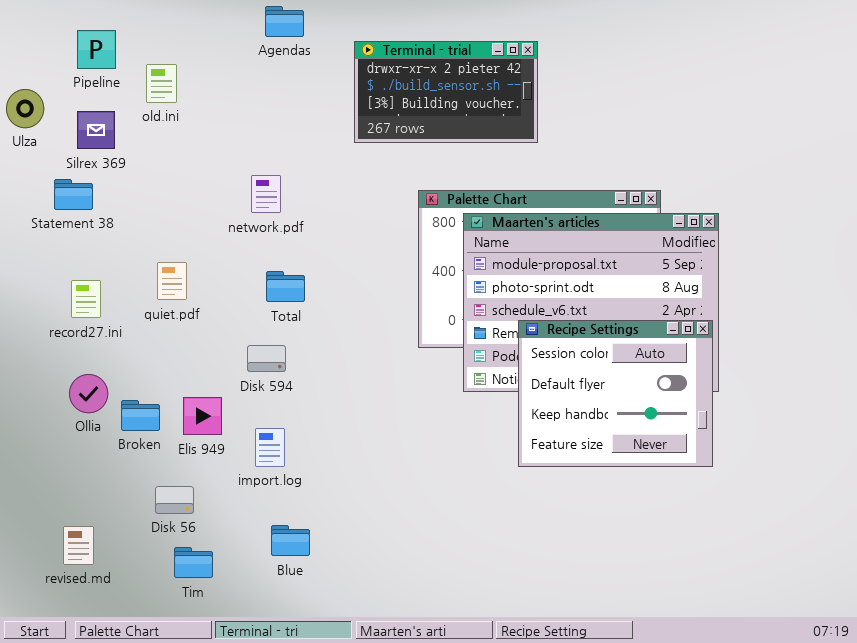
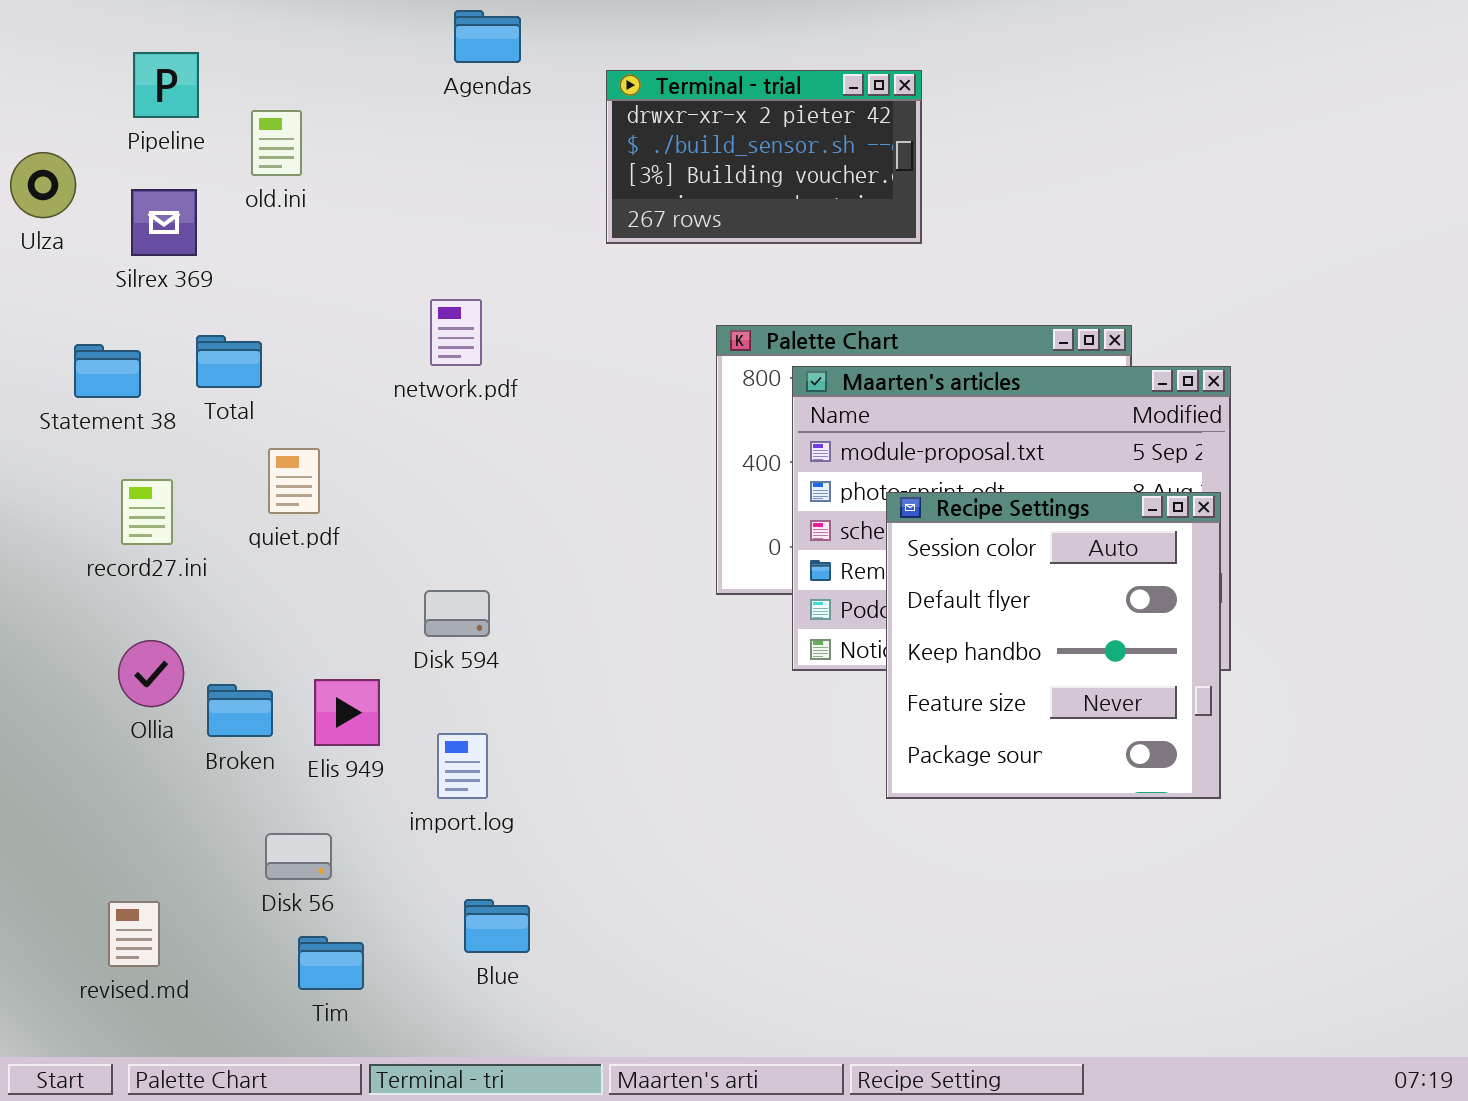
Statement 38: [54,179,93,210] -> [74,344,141,398], moved
Total: [266,271,305,302] -> [196,335,262,388], moved
Recipe Settings: [518,320,713,467] -> [886,492,1221,799], resized

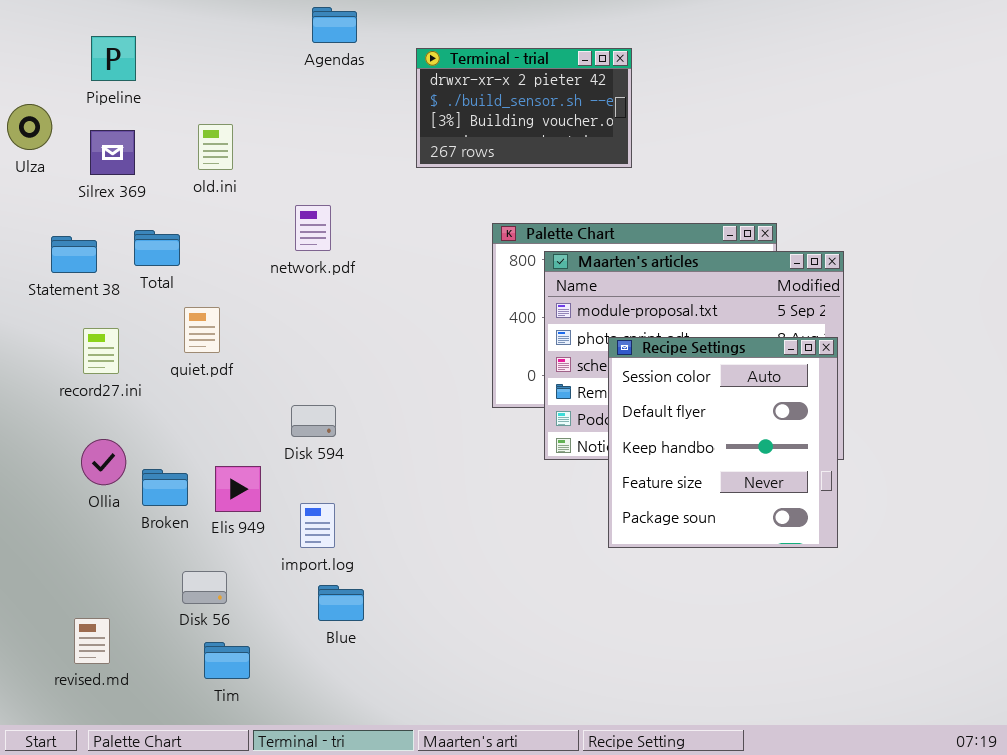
old.ini: [251,110,302,176] -> [198,124,233,170], moved
Blue: [464,899,530,953] -> [318,585,364,621], moved

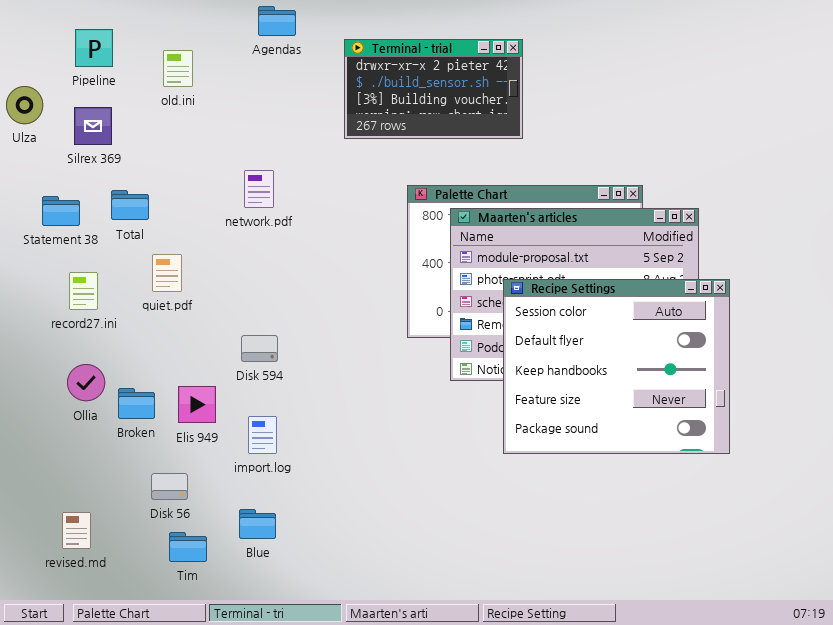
old.ini: [198,124,233,170] -> [163,50,193,87], moved
Recipe Settings: [608,337,838,548] -> [503,279,730,454], resized
Blue: [318,585,364,621] -> [239,509,276,539], moved

